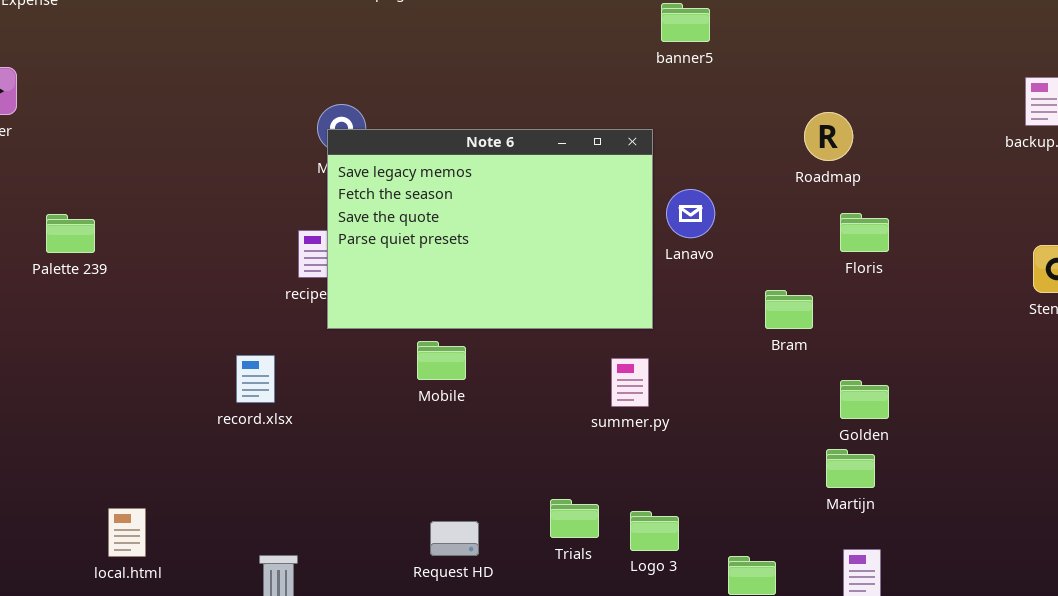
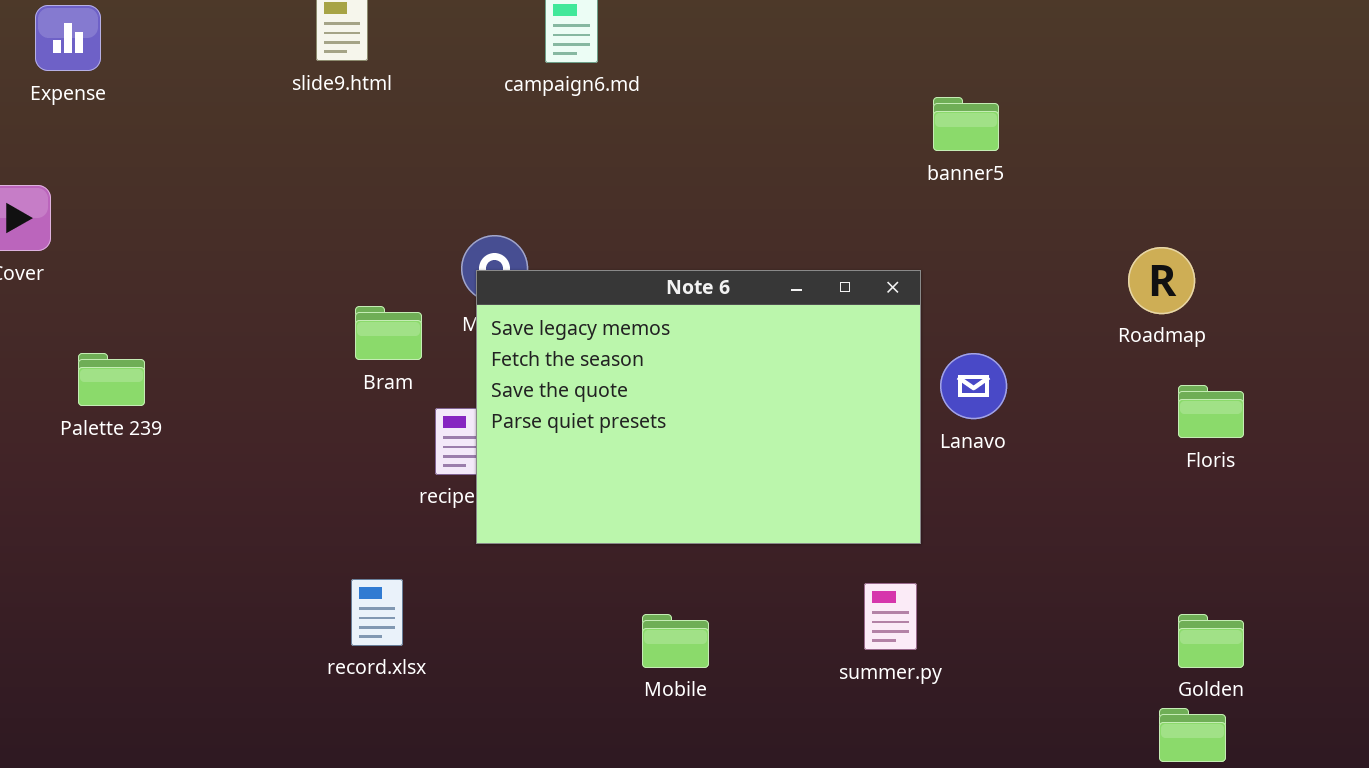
Palette 239: [46,214,95,253] -> [78,353,145,406], moved
Bram: [765,290,813,329] -> [355,306,422,360], moved
Mobile: [417,341,466,380] -> [642,614,709,668], moved

